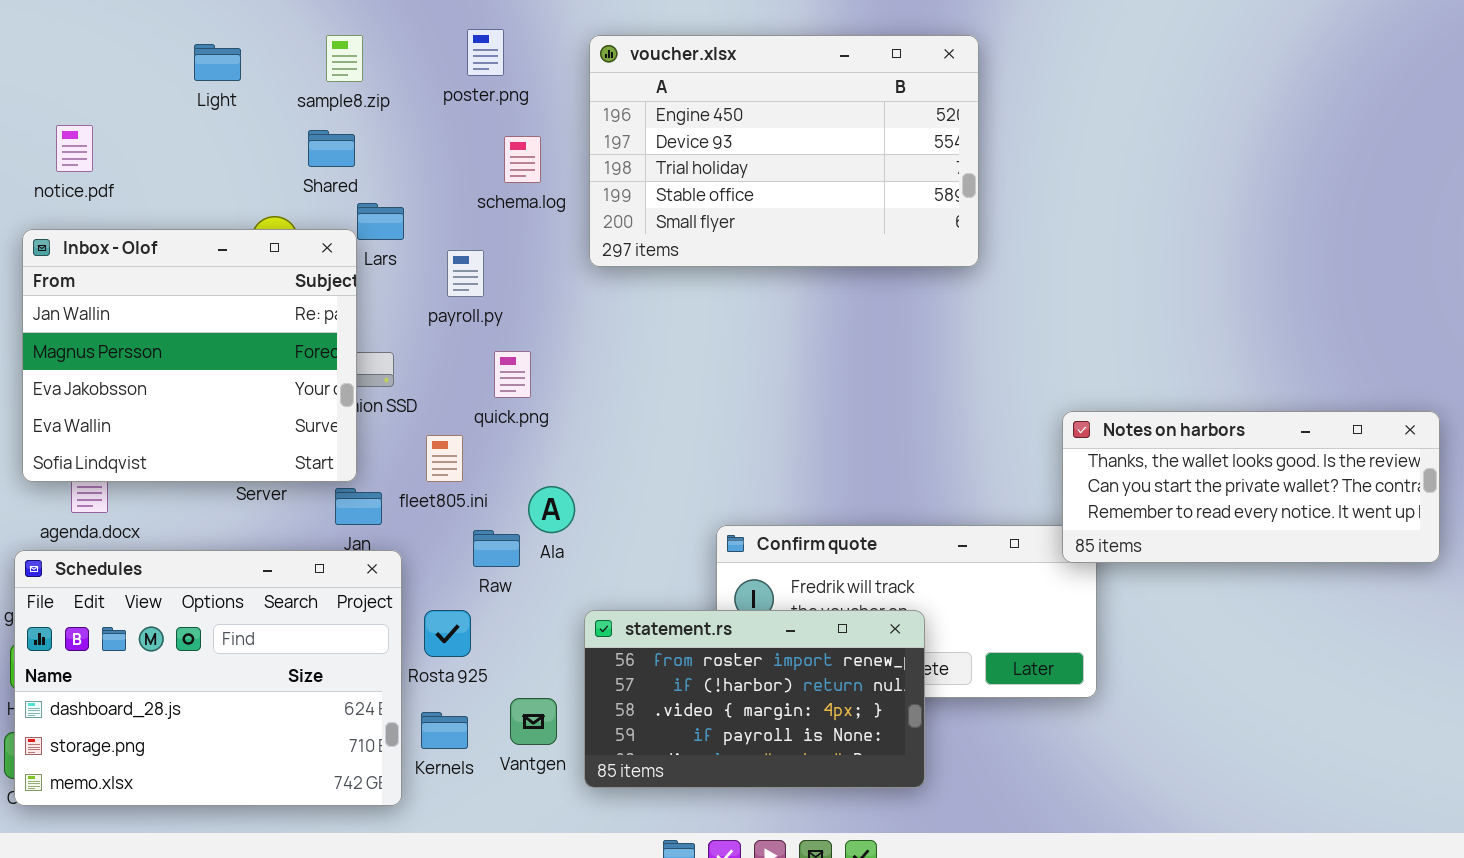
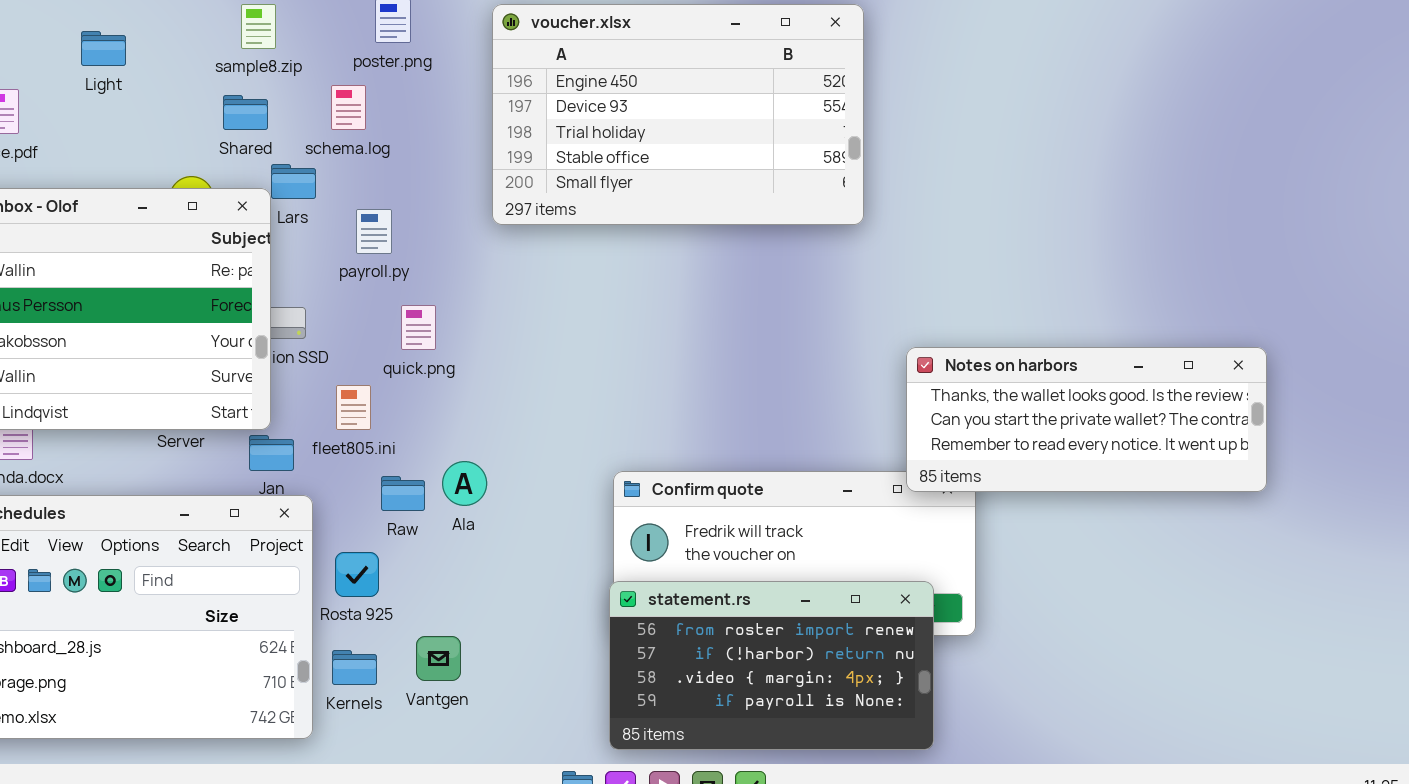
Light: [194,44,241,81] -> [81,31,126,66], moved
schema.log: [504,136,541,183] -> [331,85,366,130], moved
Notes on harbors: [1062,411,1440,563] -> [906,347,1267,492], moved
Ala: [528,486,575,533] -> [442,461,487,506], moved
statement.rs: [584,610,925,788] -> [609,581,934,750], moved

